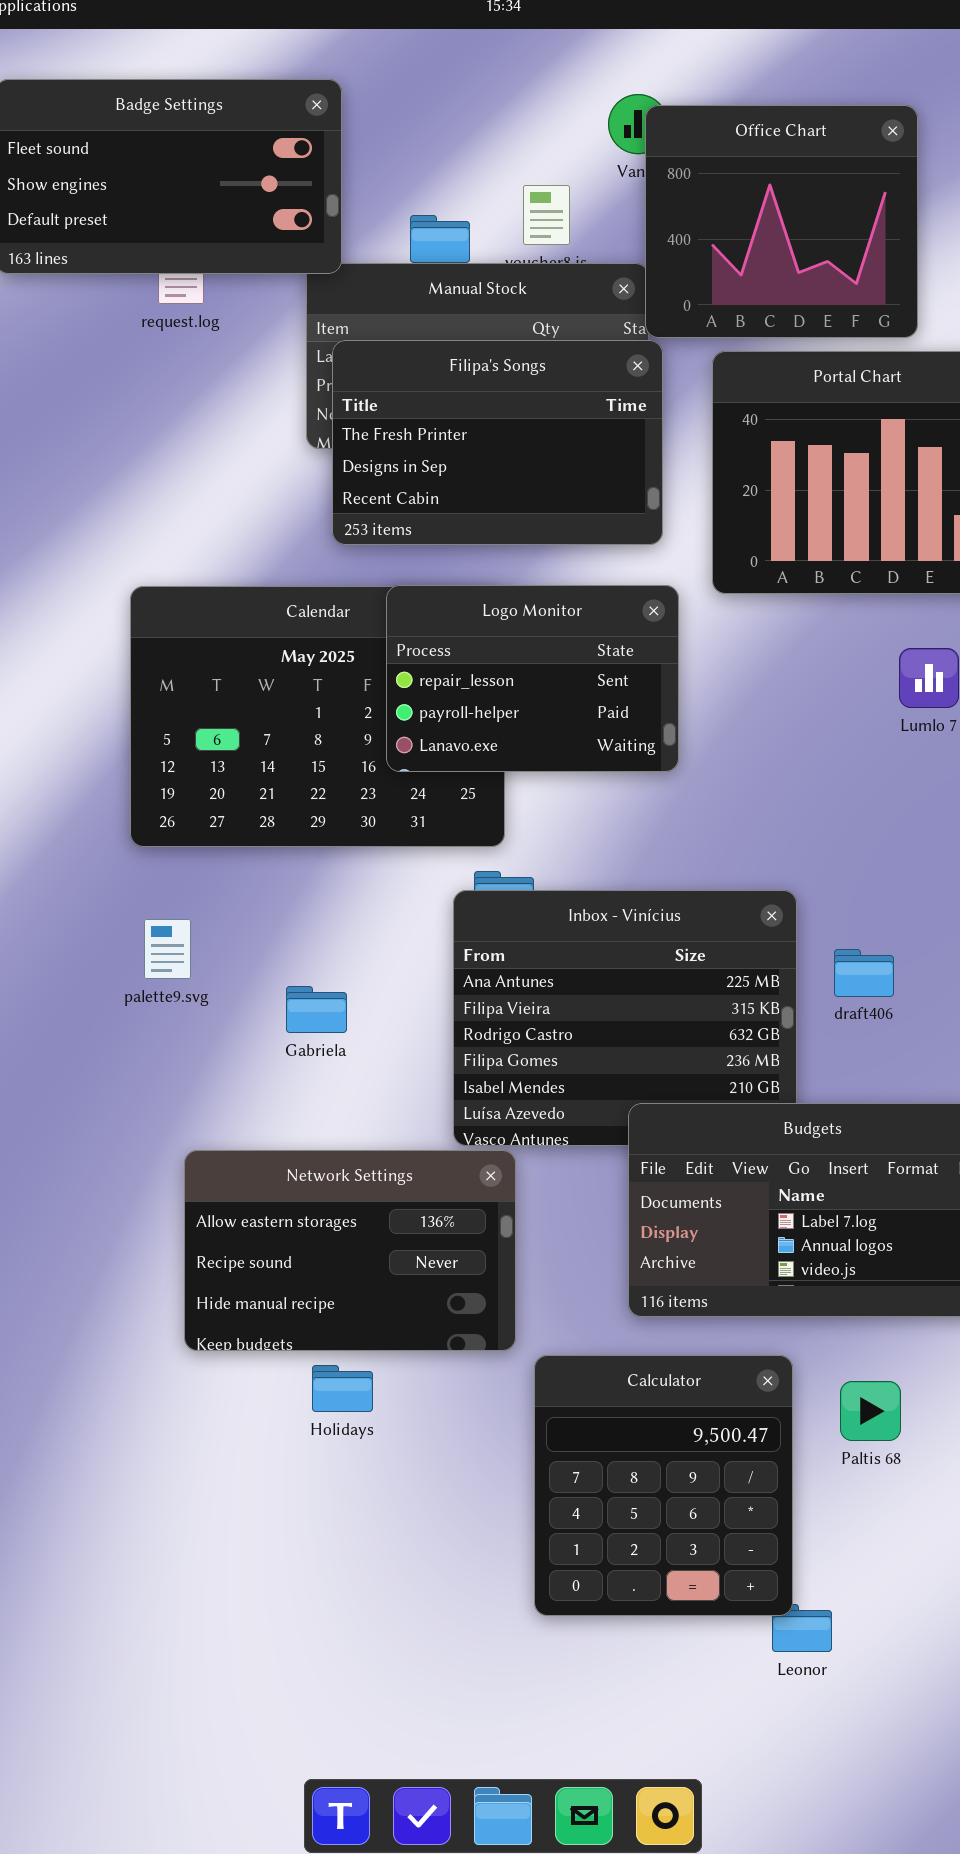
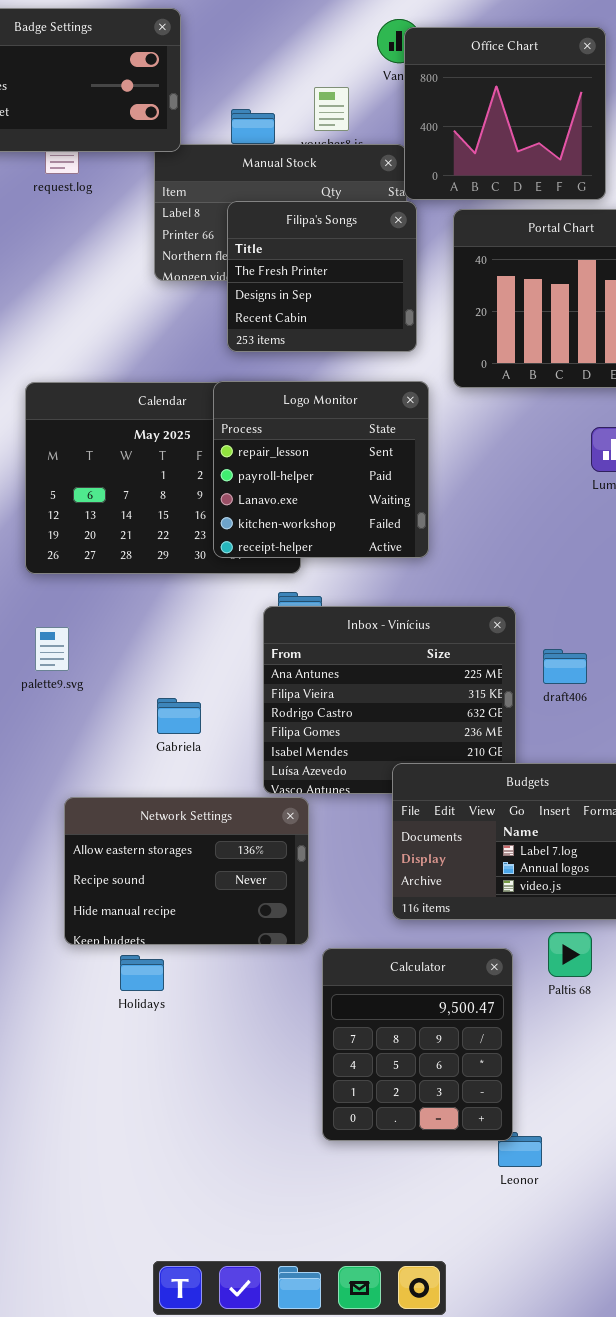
Filipa's Songs: [332,340,663,545] -> [227,201,417,352], resized
Logo Monitor: [386,585,679,772] -> [213,381,429,558], resized
Gabriela: [286,986,347,1033] -> [157,698,201,734], moved
Holidays: [312,1365,373,1412] -> [120,955,164,991], moved
Paltis 68: [840,1381,901,1441] -> [548,932,592,977], moved

